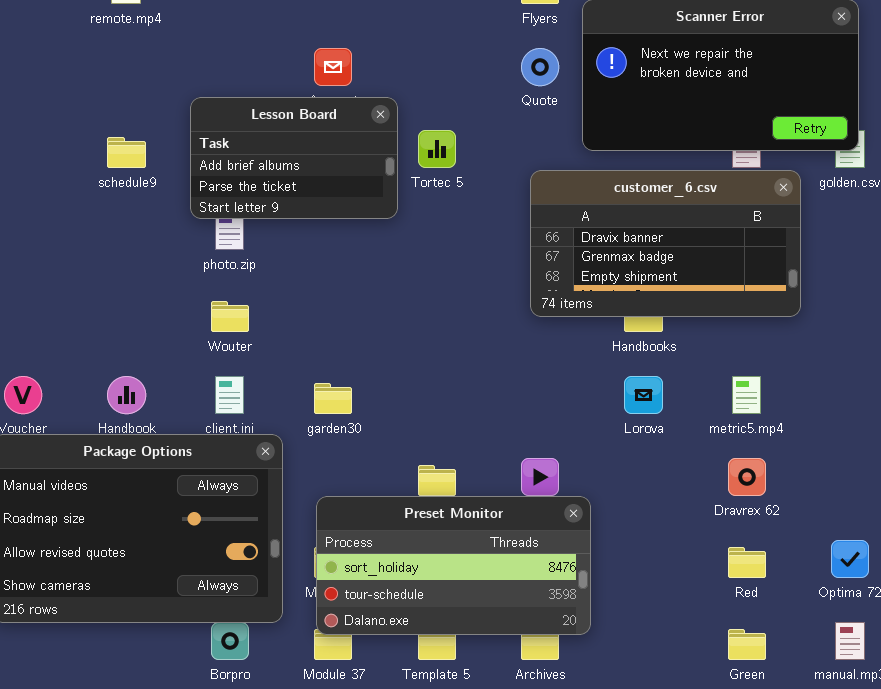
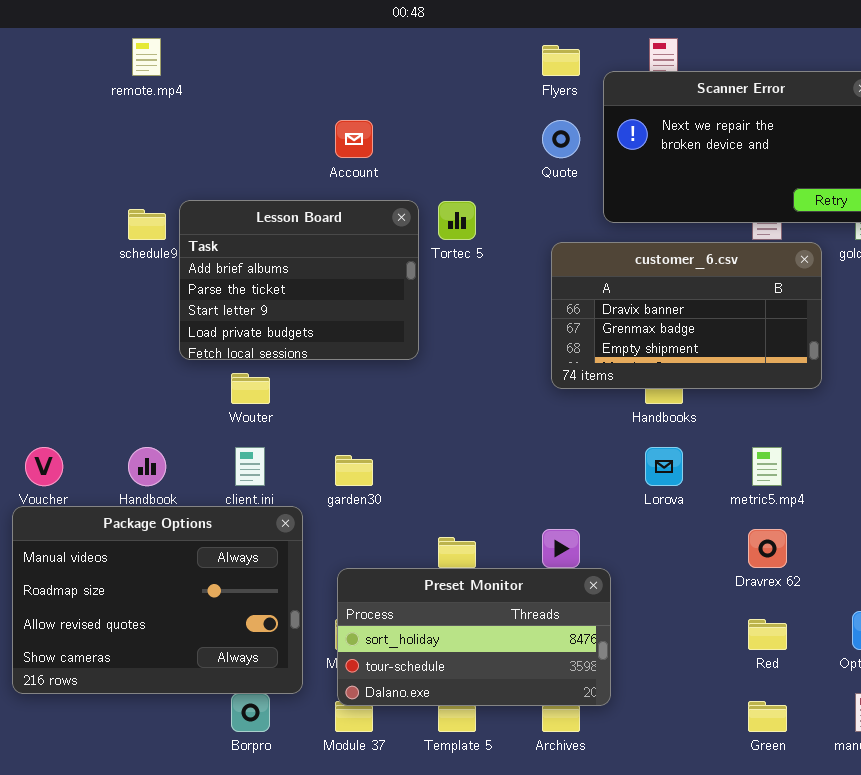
Lesson Board: [190,97,398,219] -> [179,200,419,360], moved, resized

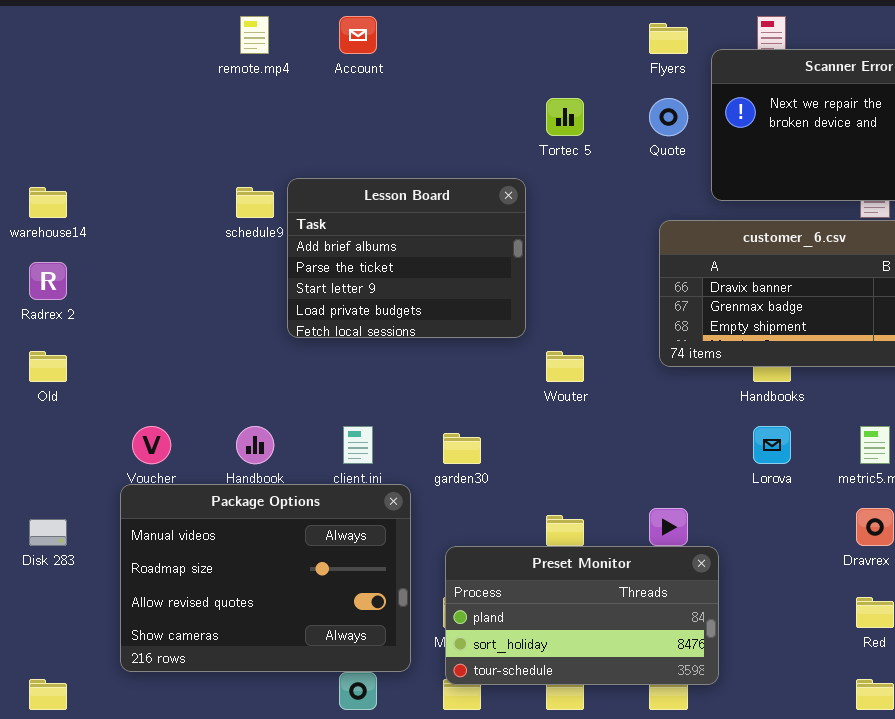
Account: [335,120,373,158] -> [339,16,377,54], moved
Tortec 5: [438,201,476,240] -> [546,98,584,136], moved
Wouter: [231,373,270,404] -> [546,351,584,382], moved
Preset Monitor: [337,568,611,706] -> [445,546,719,685], scrolled up 1 row

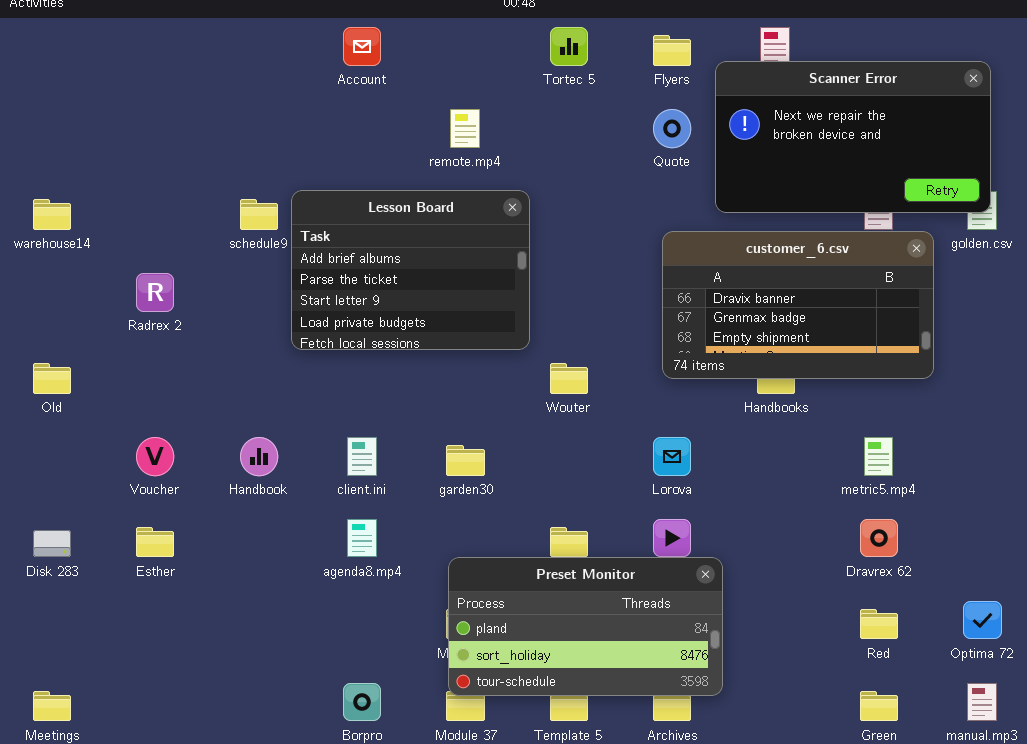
remote.mp4: [240,16,269,54] -> [450,109,480,148], moved
Tortec 5: [546,98,584,136] -> [550,27,588,66], moved
Radrex 2: [29,262,67,300] -> [136,273,174,312], moved
Lorova: [753,426,791,464] -> [653,437,691,476], moved
Package Options: [120,484,411,672] -> none, closed

